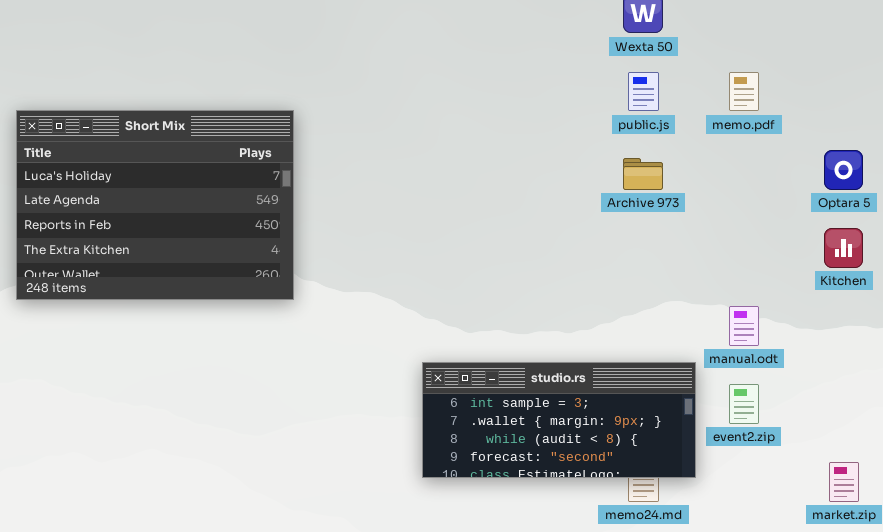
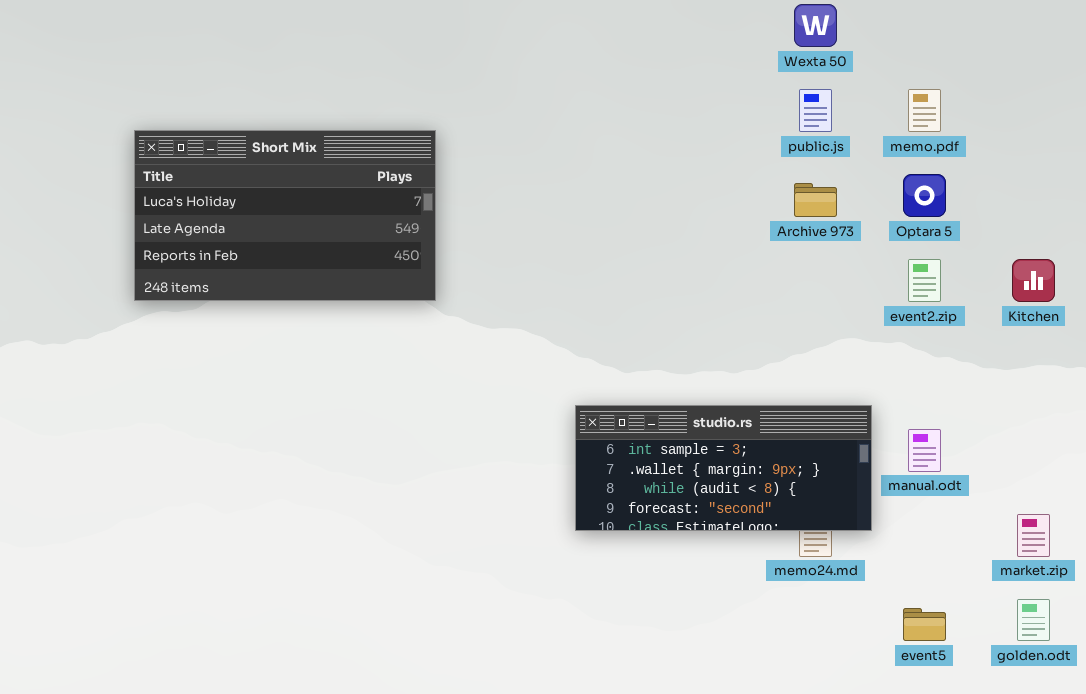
Short Mix: [16,110,294,300] -> [134,130,436,301], resized
Optara 5: [824,150,863,190] -> [903,174,946,217], moved
manual.odt: [729,306,759,346] -> [908,429,941,472], moved
event2.zip: [729,384,759,424] -> [908,259,941,302], moved

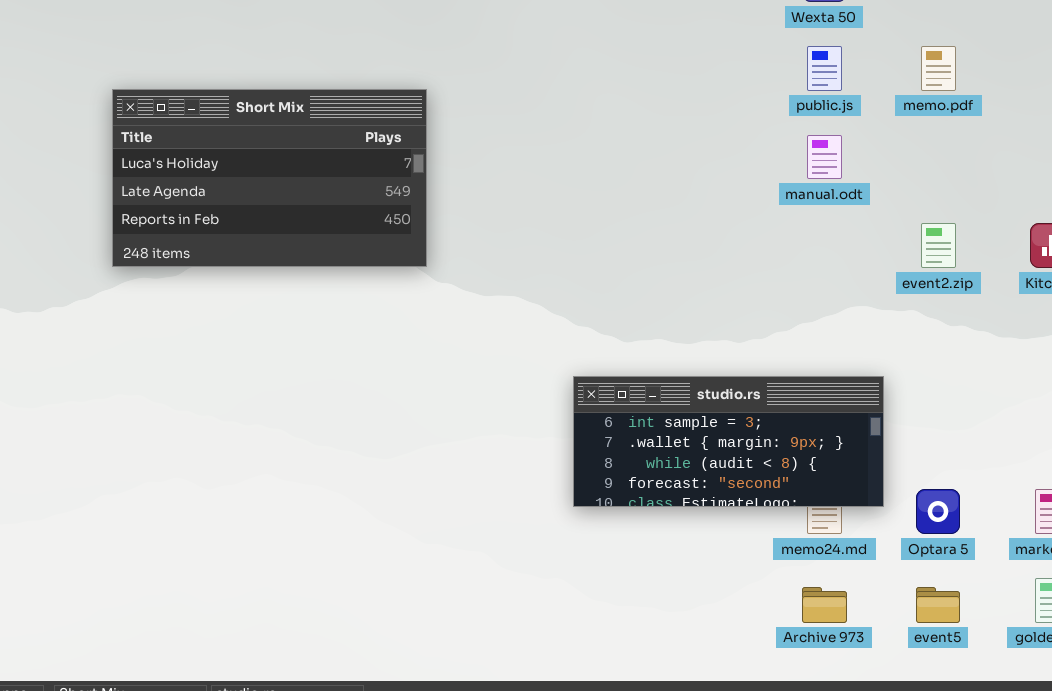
Optara 5: [903,174,946,217] -> [916,489,960,534], moved
Archive 973: [794,183,837,217] -> [802,587,847,623], moved
manual.odt: [908,429,941,472] -> [807,135,842,179], moved

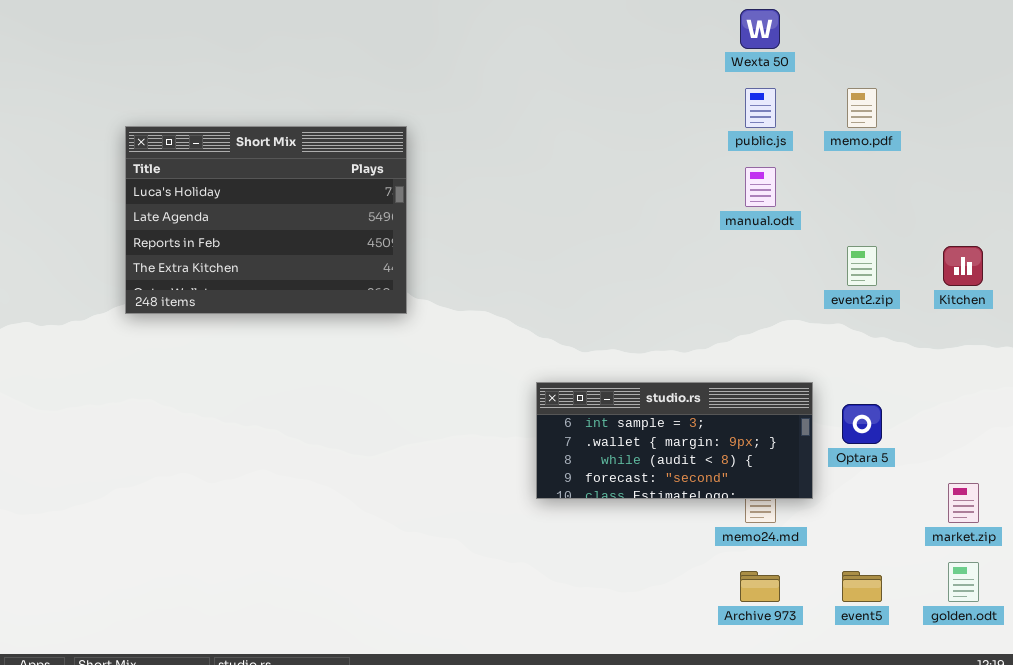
Short Mix: [112,89,427,267] -> [125,126,407,314], resized
Optara 5: [916,489,960,534] -> [842,404,882,444], moved

